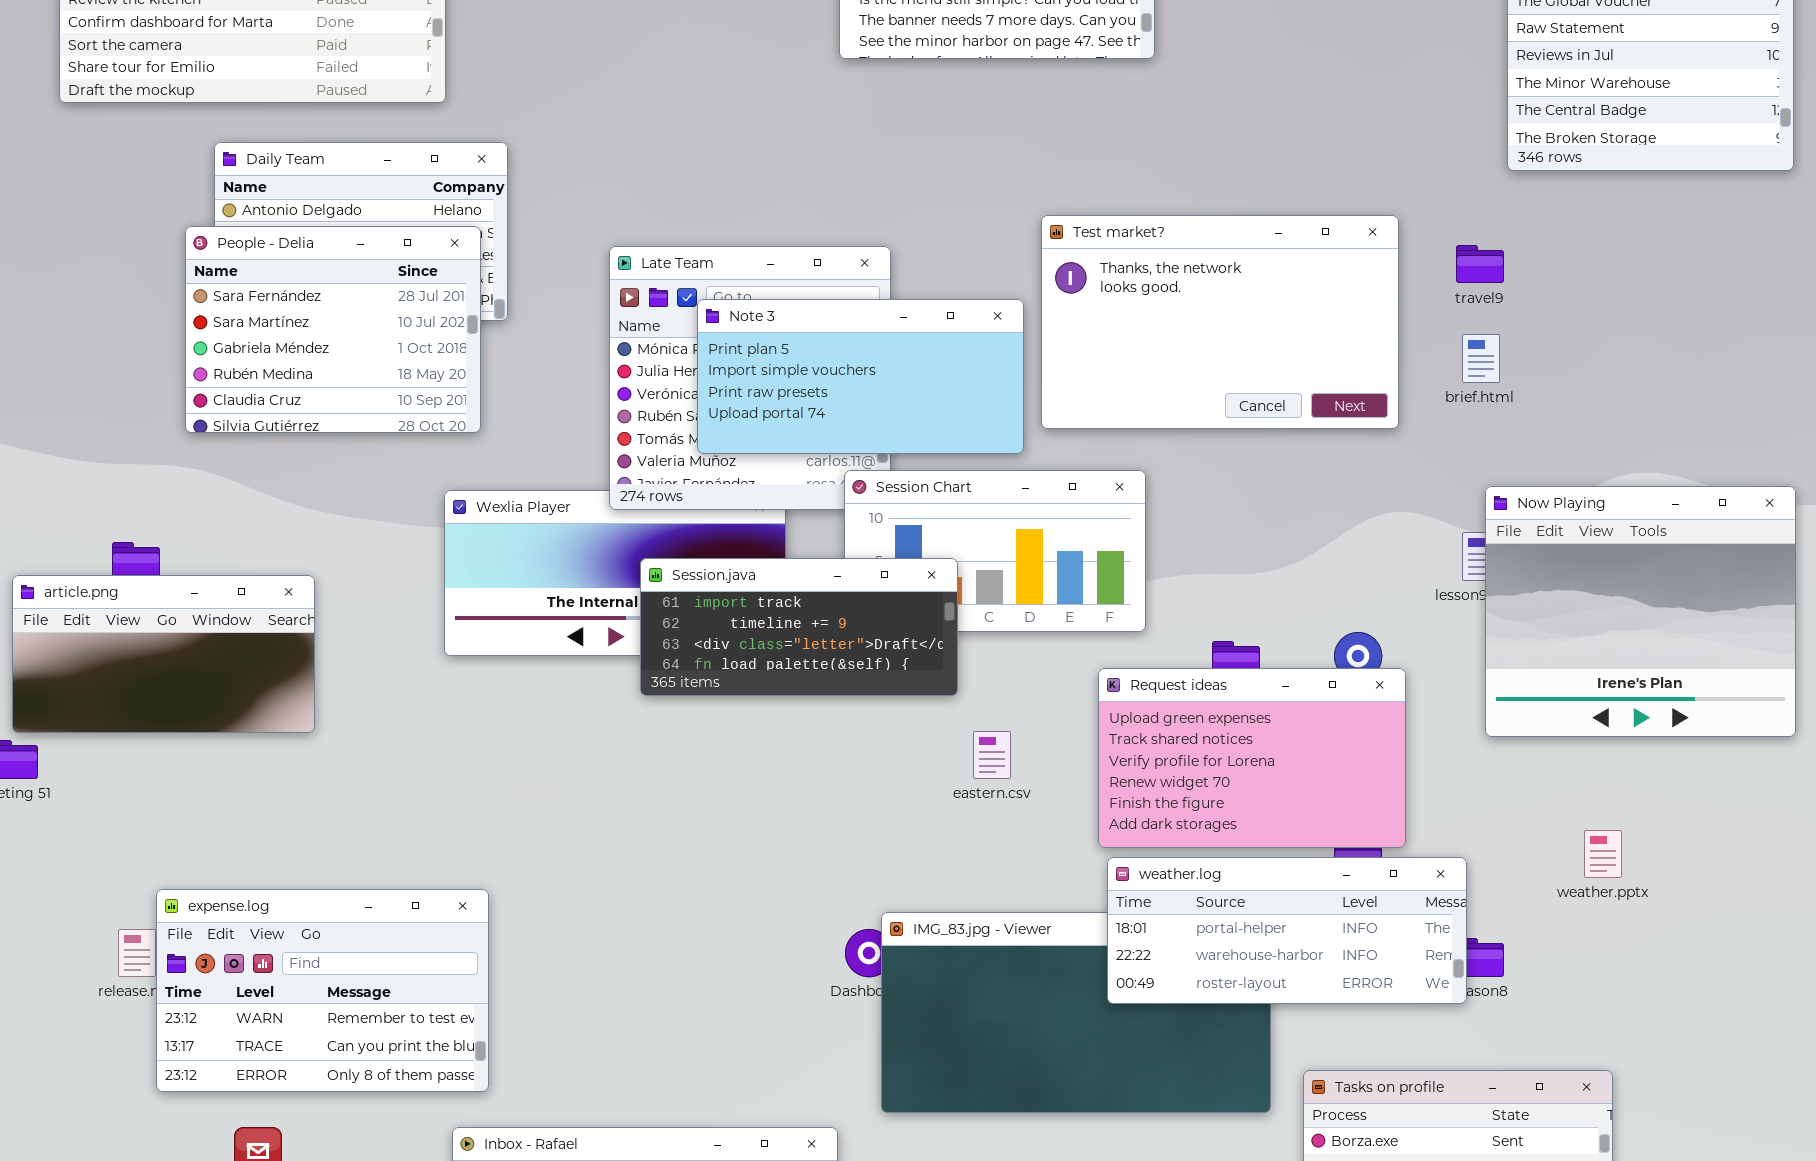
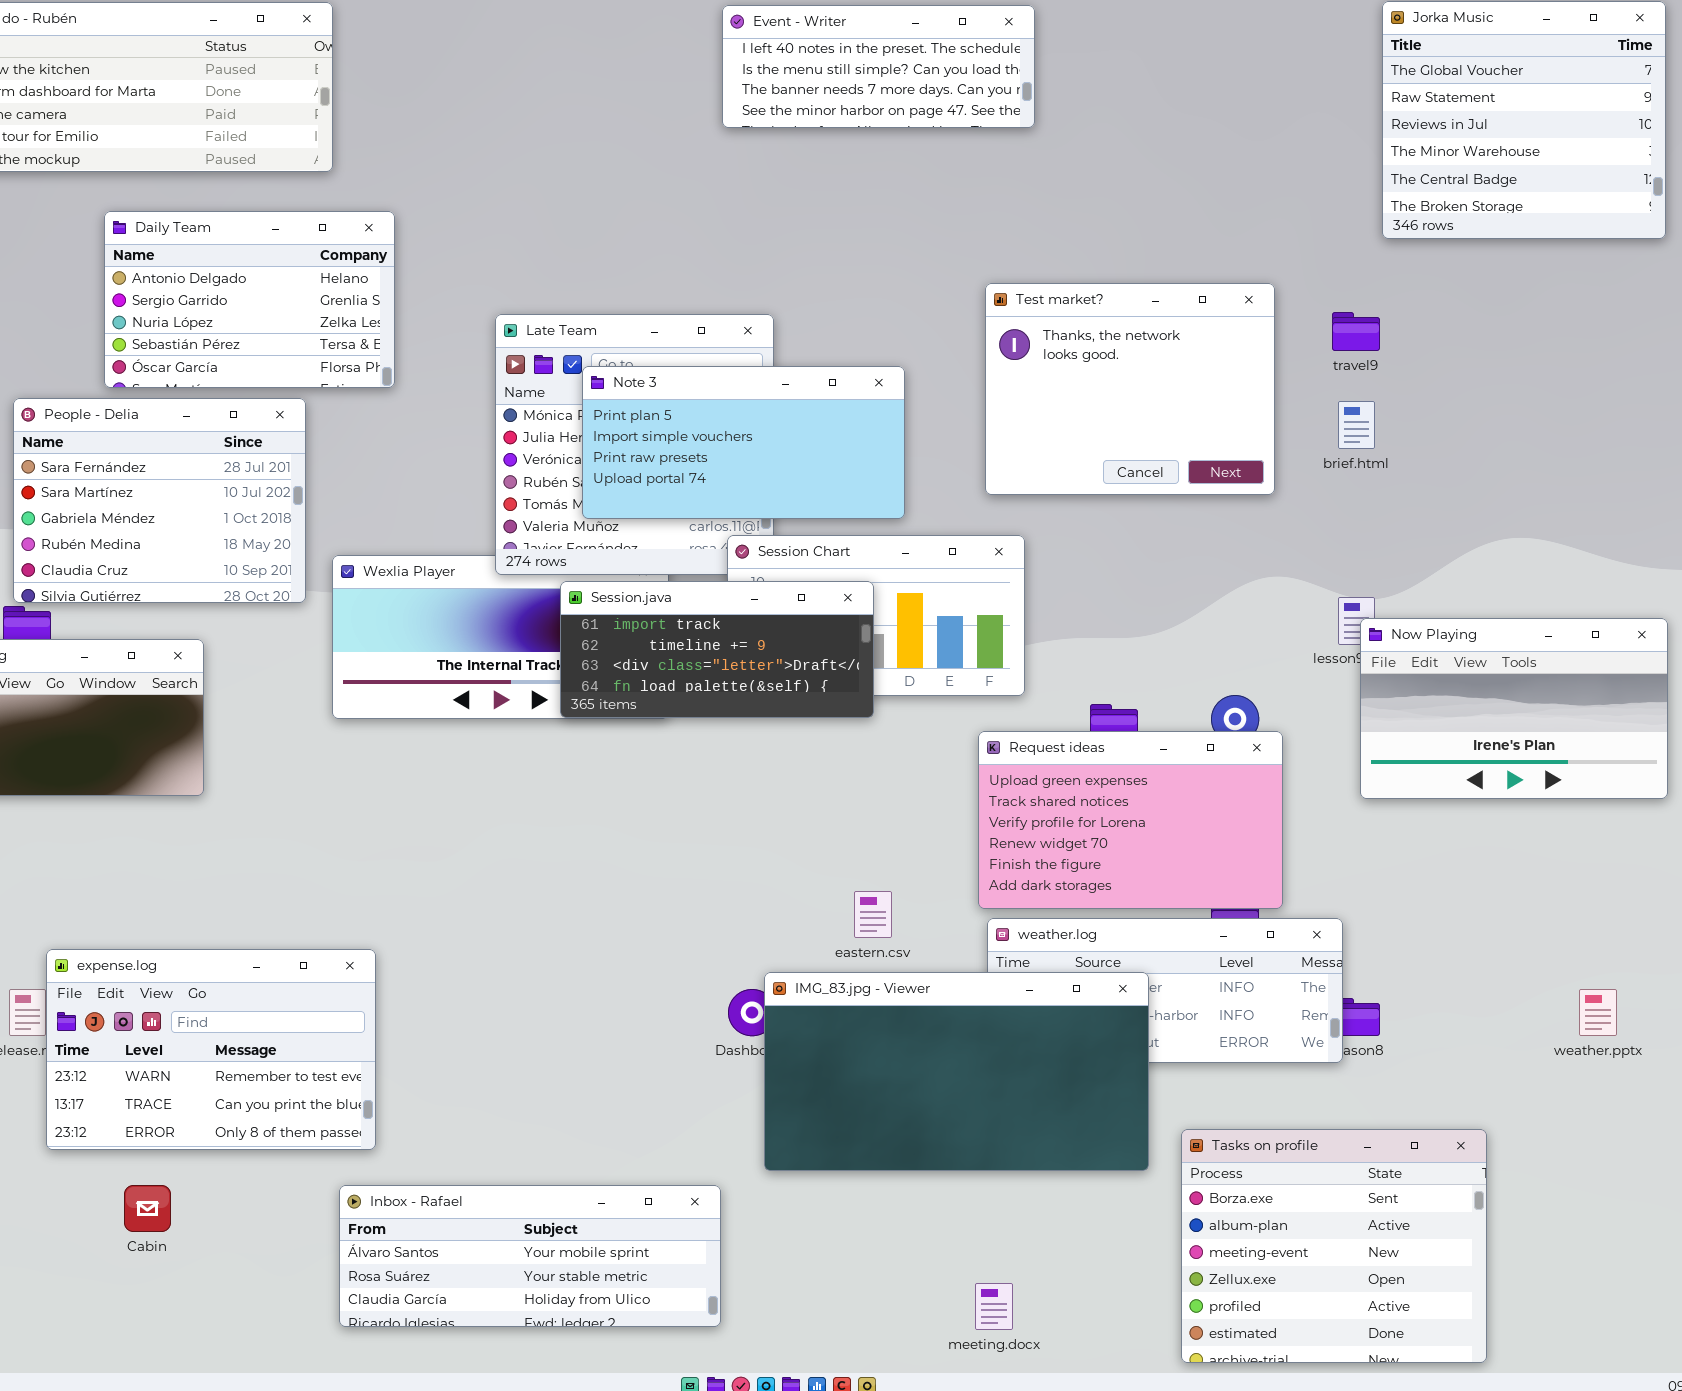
Test market?: [1041,215,1399,429] -> [985,283,1275,495], resized
People - Delia: [185,226,481,433] -> [13,398,306,603], moved
Now Playing: [1485,486,1796,737] -> [1360,618,1668,799], resized
Session.java: [640,558,958,696] -> [560,581,874,718], moved
eastern.csv: [973,731,1011,779] -> [854,891,892,938], moved
weather.pptx: [1584,830,1622,878] -> [1579,989,1617,1036], moved
IMG_83.jpg - Viewer: [881,912,1271,1113] -> [764,972,1149,1171], raised

